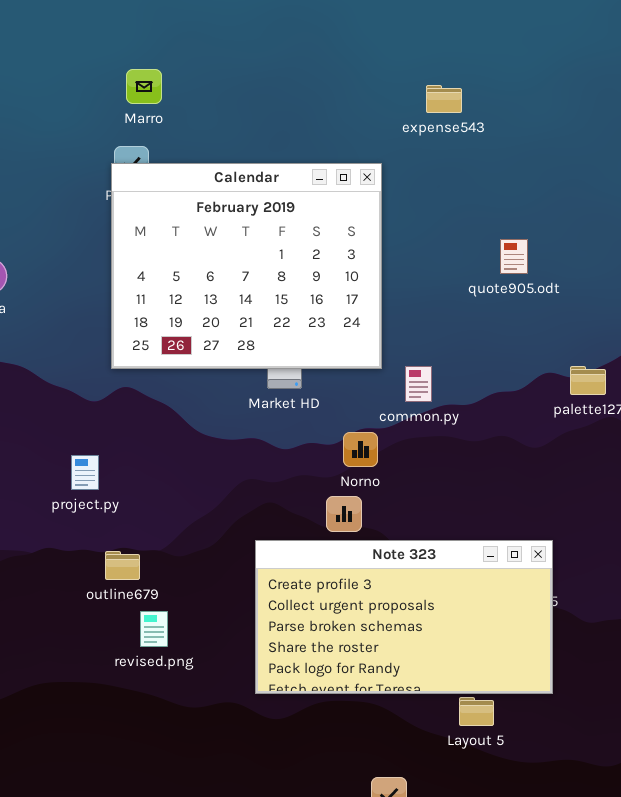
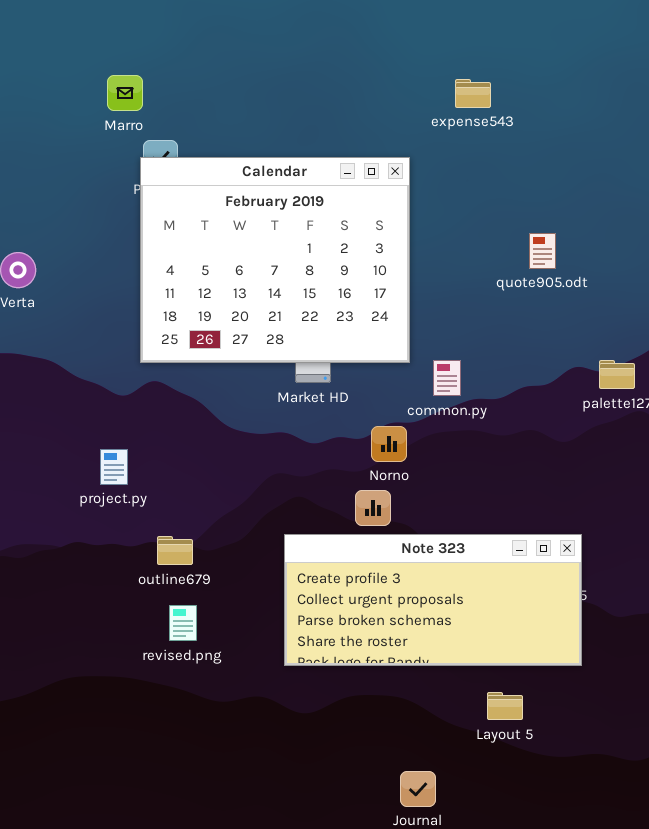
Marro: [126,69,162,104] -> [107,75,143,111], moved
Note 323: [255,540,553,694] -> [284,534,582,666], resized
outline679: [105,551,140,580] -> [157,536,193,565], moved

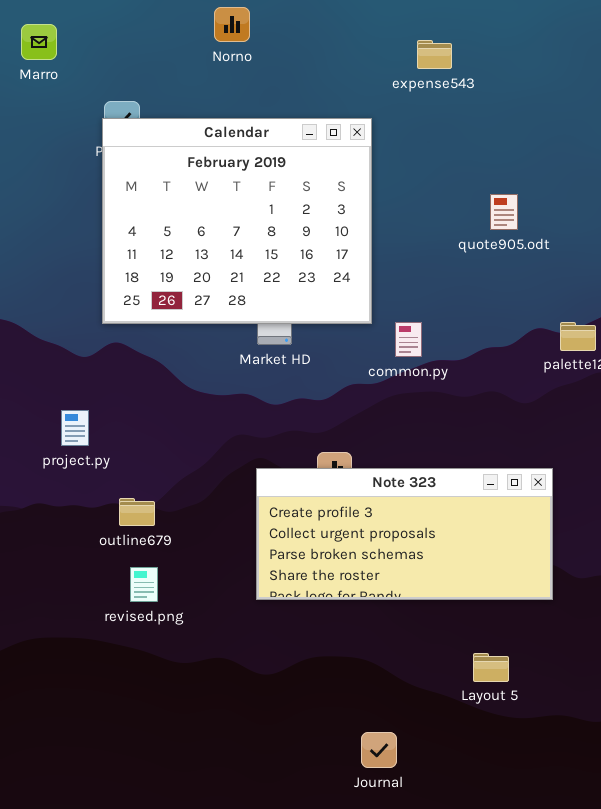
Marro: [107,75,143,111] -> [21,24,57,60], moved
Norno: [371,426,407,462] -> [214,7,250,42], moved
Note 323: [284,534,582,666] -> [256,468,553,600], moved
Layout 5: [487,692,523,720] -> [473,653,509,682], moved

